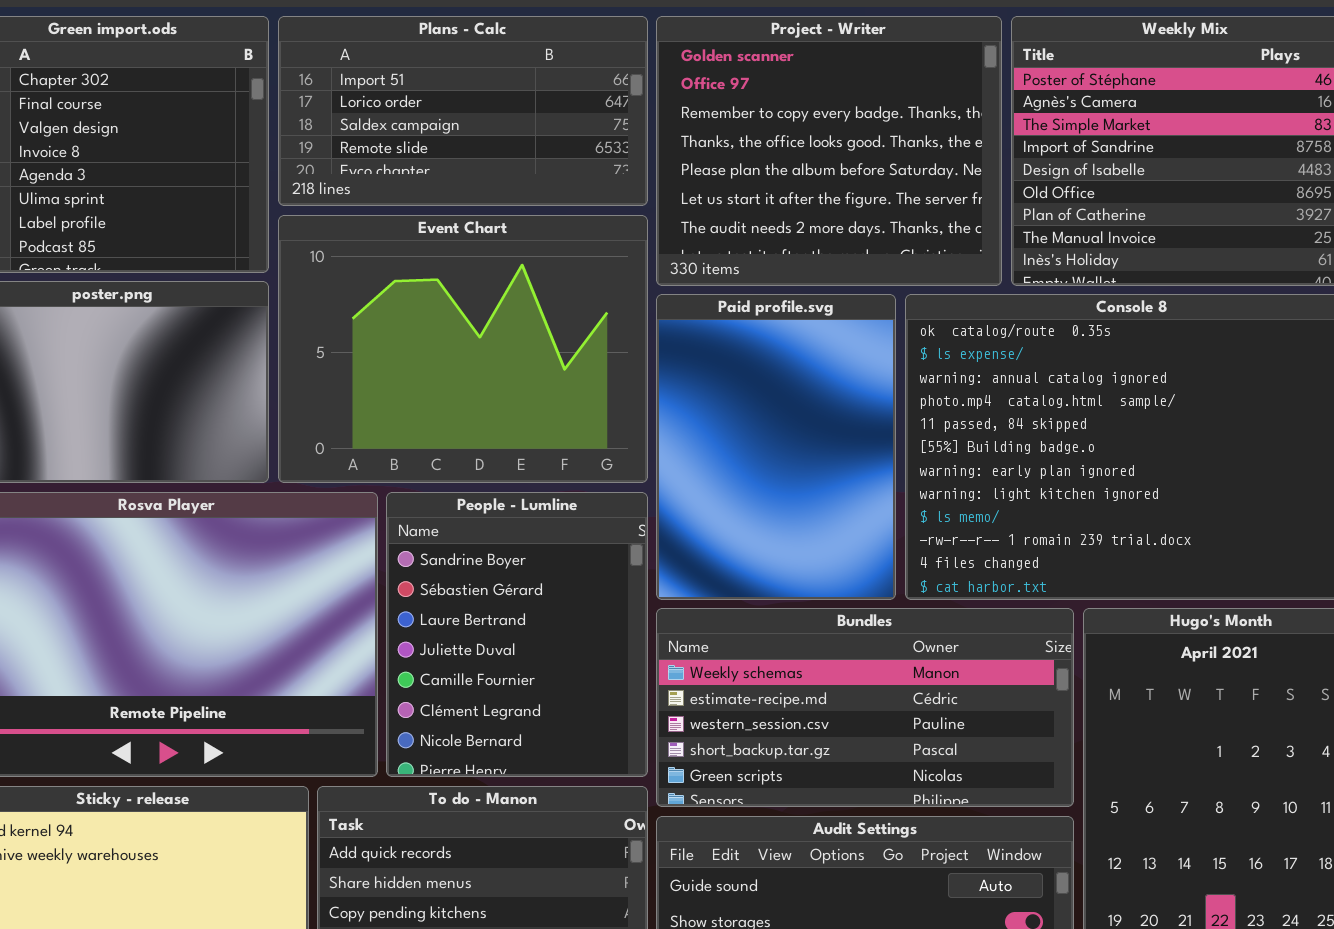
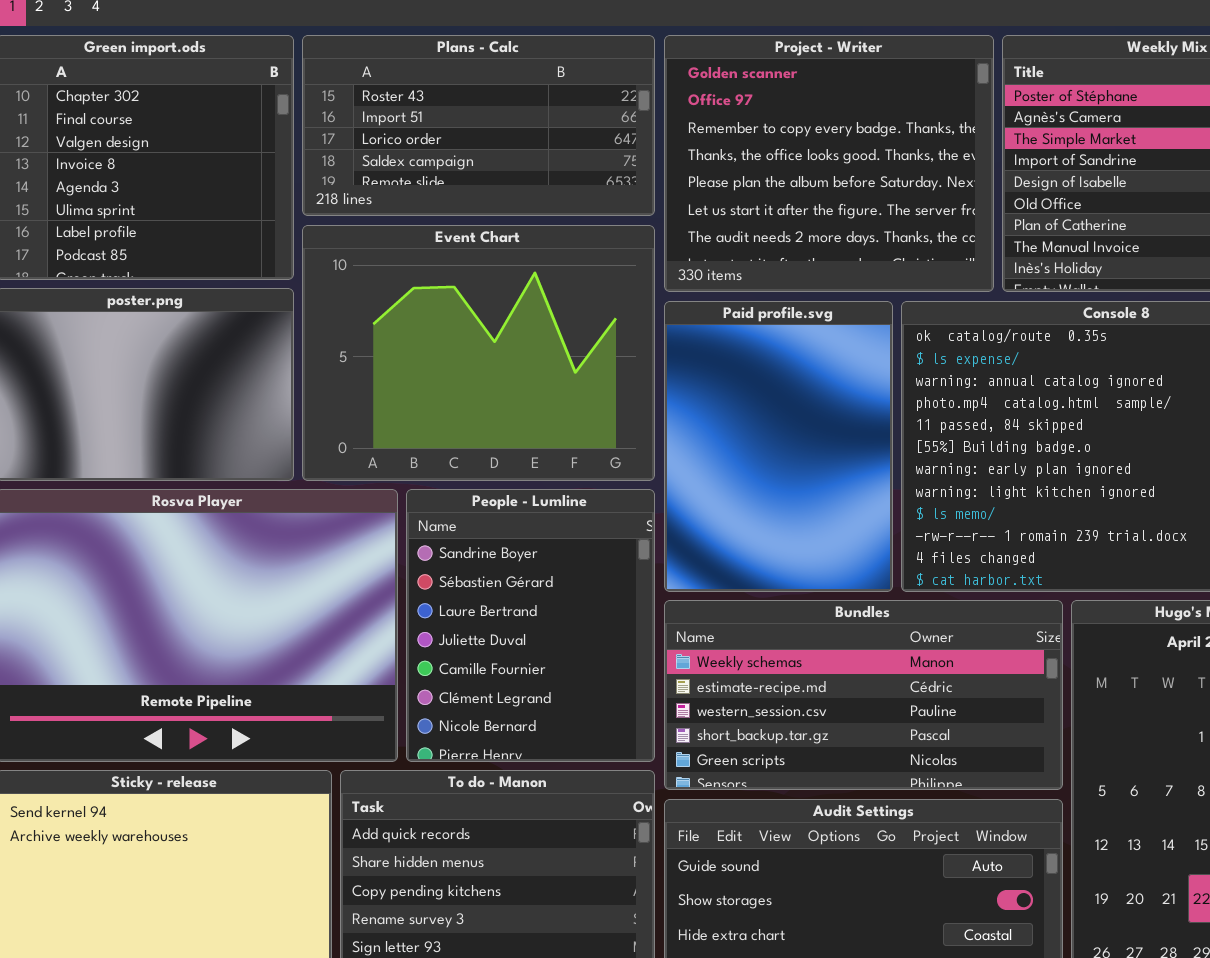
Plans - Calc: [278,16,648,206] -> [302,35,655,216], scrolled up 1 row

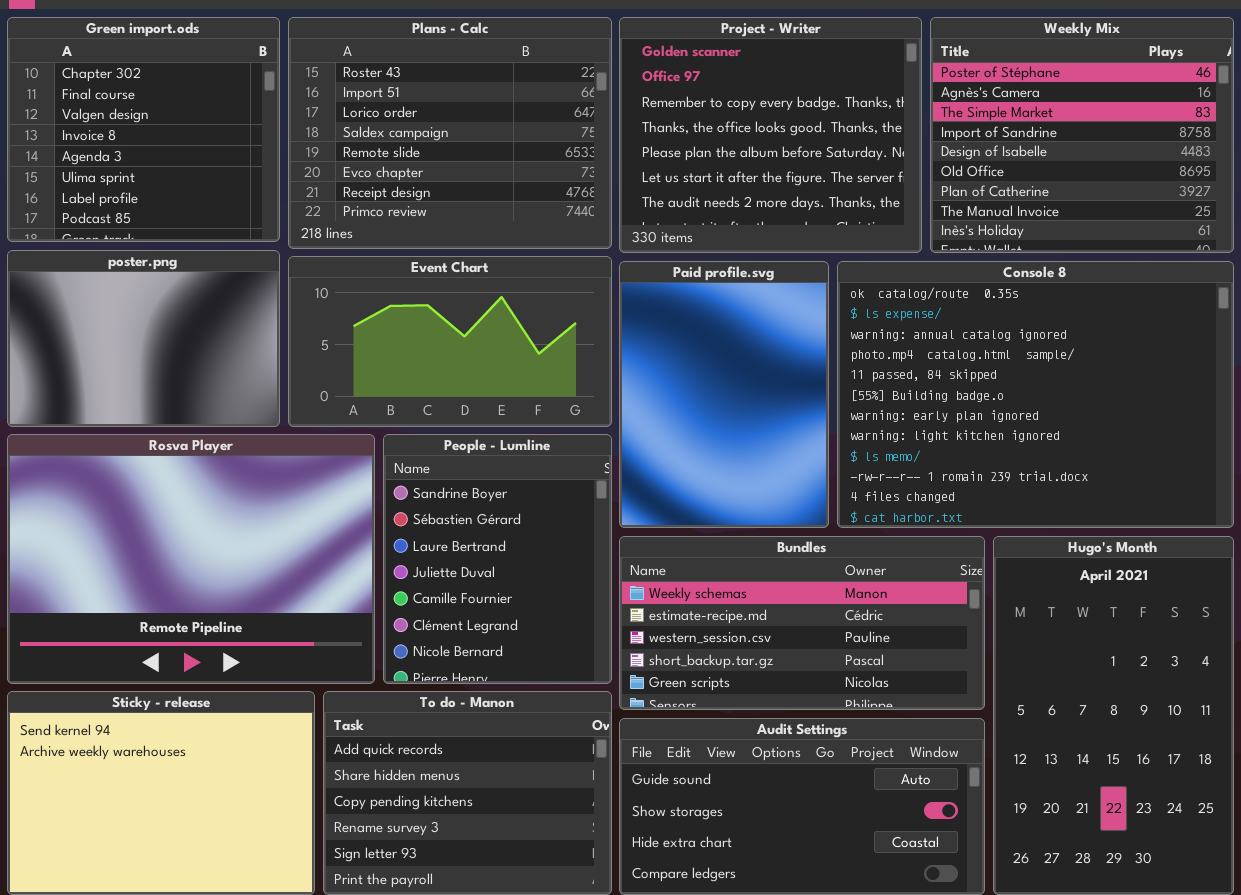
Plans - Calc: [302,35,655,216] -> [288,17,612,249], resized
Event Chart: [302,225,655,481] -> [288,256,612,427], resized

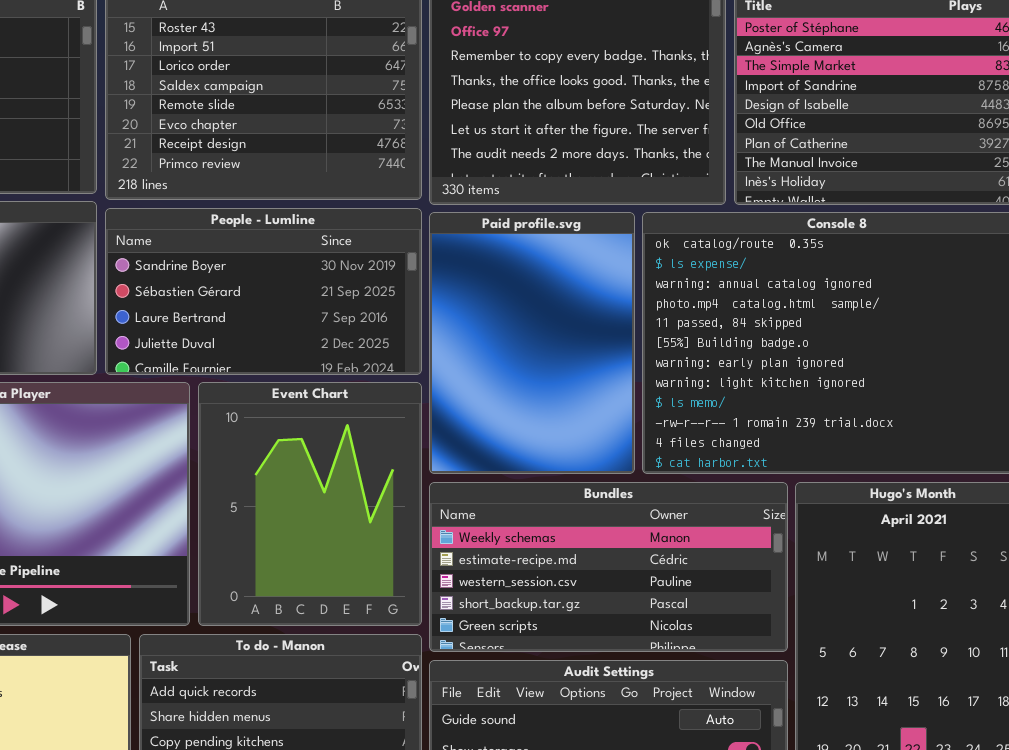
Event Chart: [288,256,612,427] -> [198,382,422,626], moved, resized
People - Lumline: [383,434,612,684] -> [105,208,422,375], moved, resized

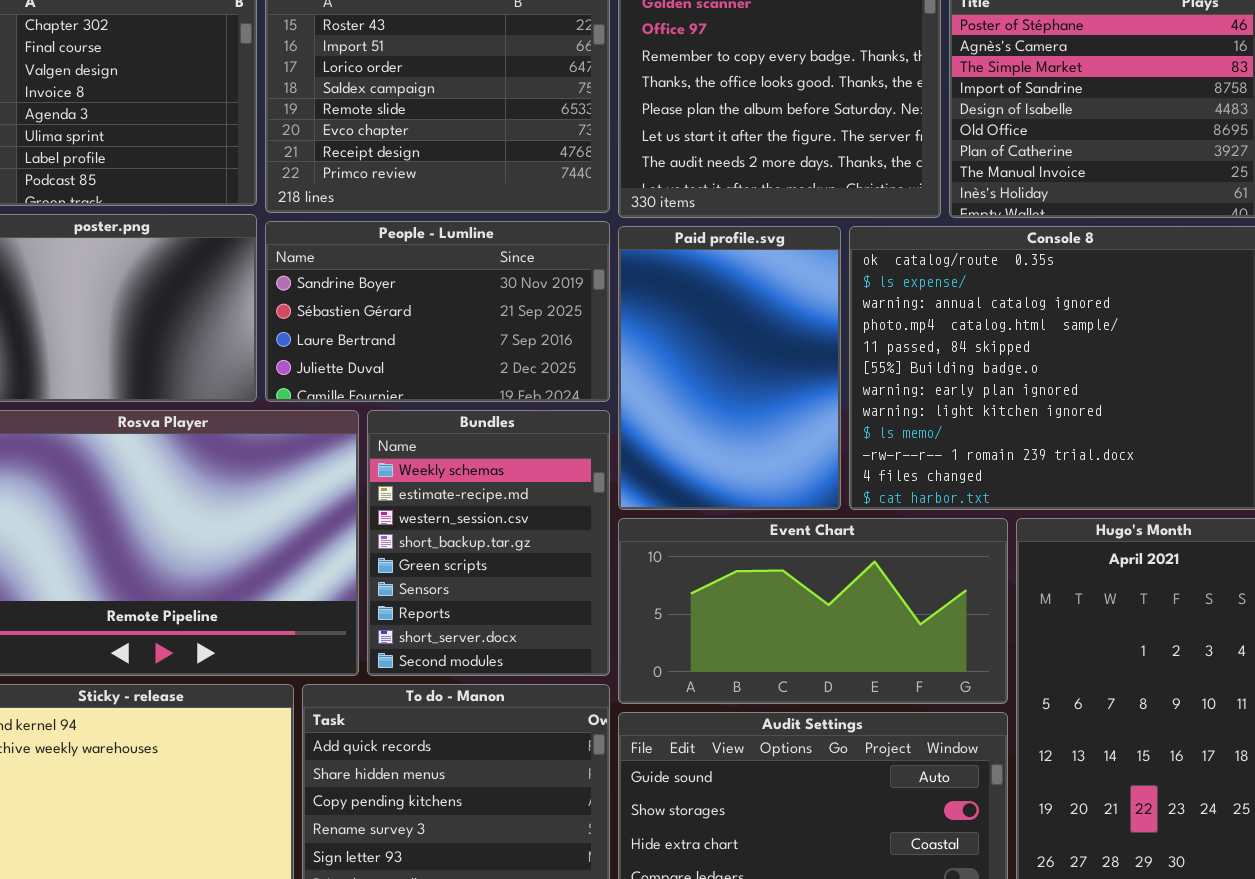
Event Chart: [198,382,422,626] -> [618,518,1008,704], moved, resized
Bundles: [429,482,788,652] -> [367,410,610,676], moved, resized

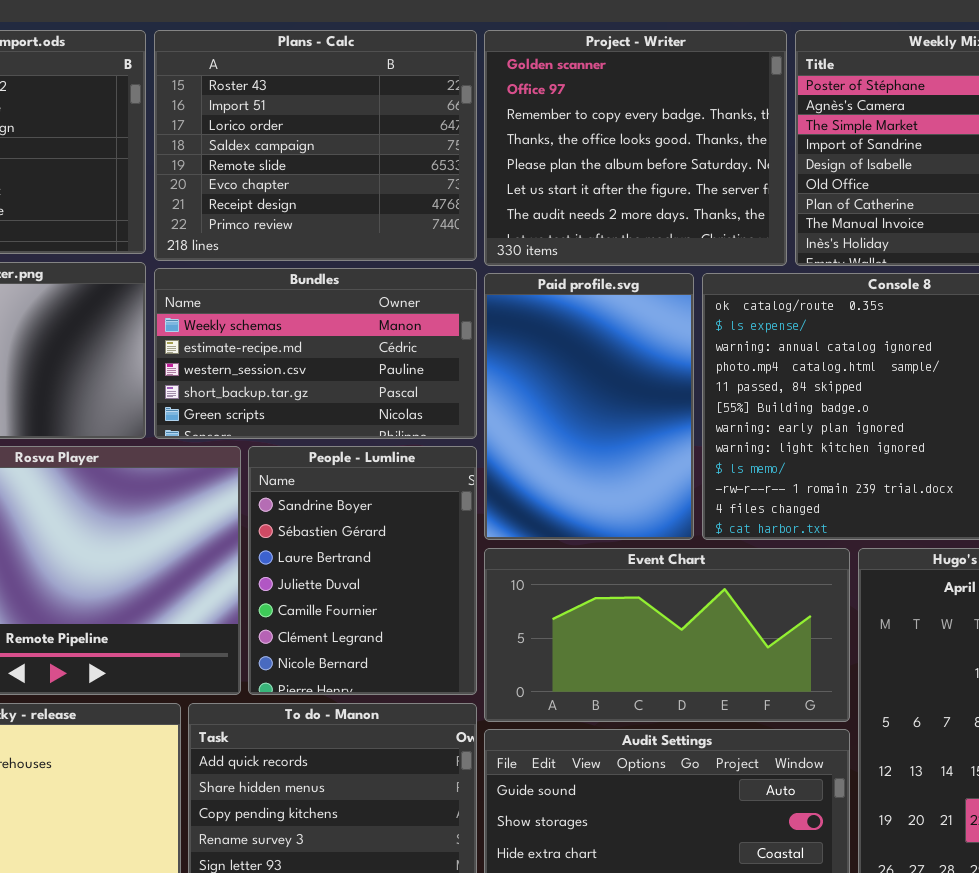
People - Lumline: [265,221,610,402] -> [248,446,477,695], moved, resized
Bundles: [367,410,610,676] -> [154,268,477,439], moved, resized

